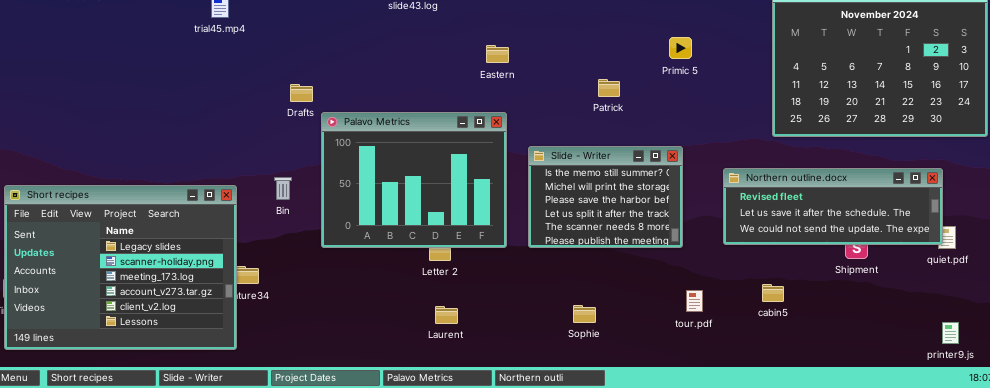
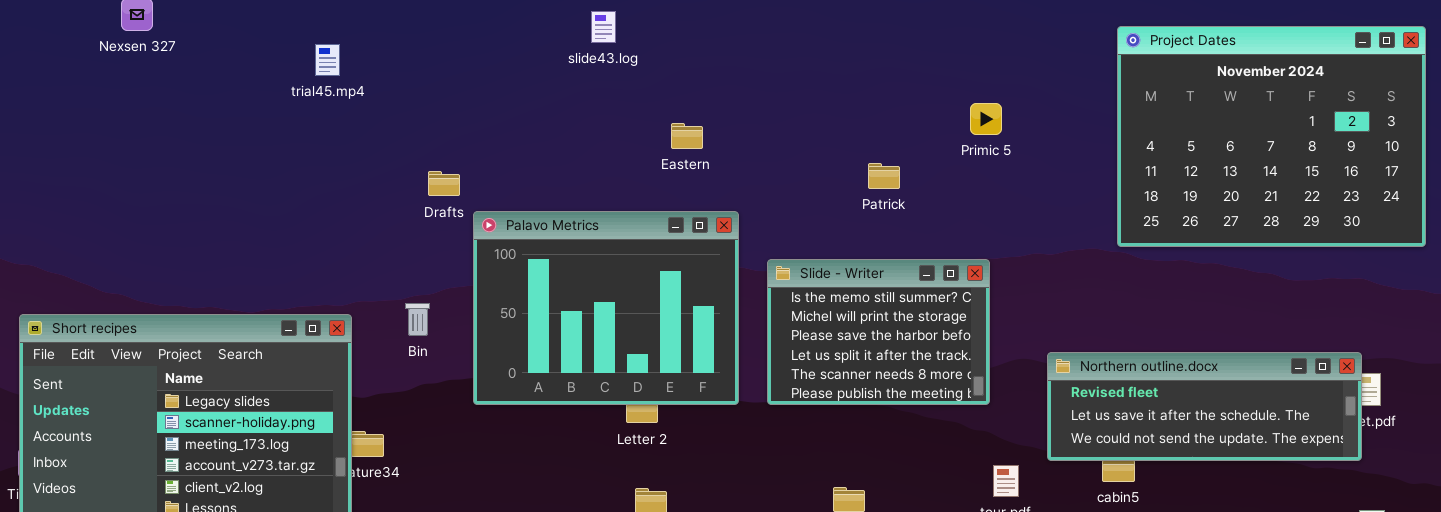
Eastern: [486,45,509,63] -> [671,123,703,149], moved
Northern outline.docx: [723,168,943,245] -> [1047,352,1362,461], moved

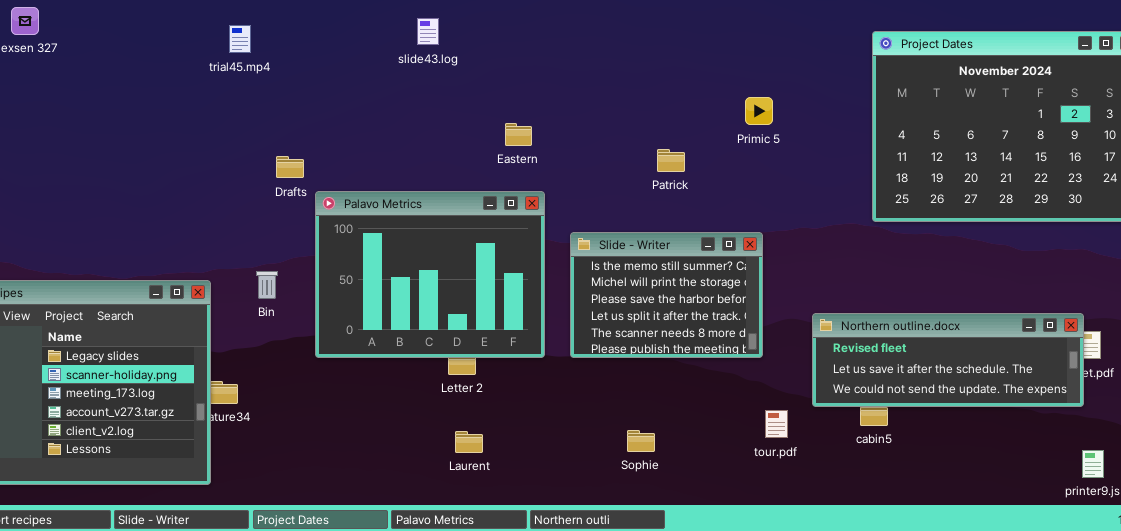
trial45.mp4: [315,44,340,76] -> [229,25,251,53], moved
Eastern: [671,123,703,149] -> [505,123,532,146], moved

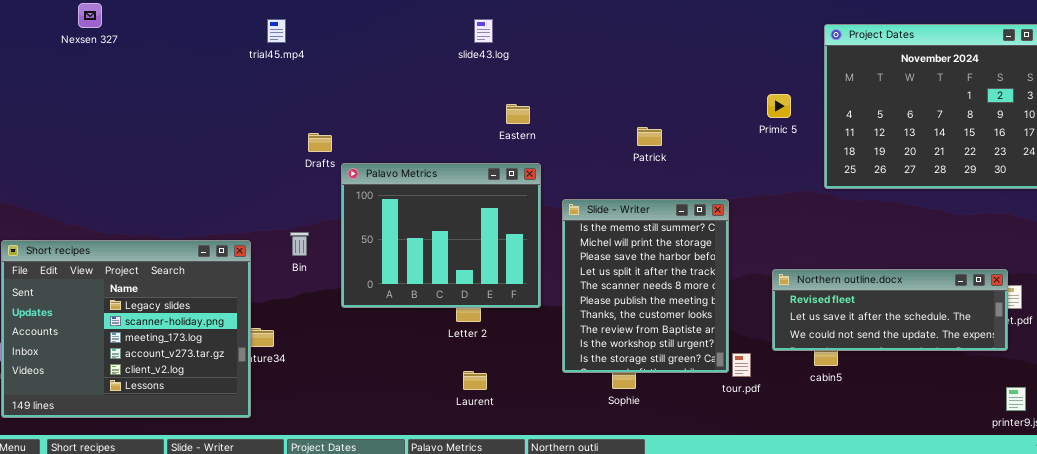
slide43.log: [417,18,439,45] -> [474,19,493,43], moved
Primic 5: [745,97,773,125] -> [767,94,791,118], moved
Slide - Writer: [570,232,763,358] -> [562,199,729,373], resized

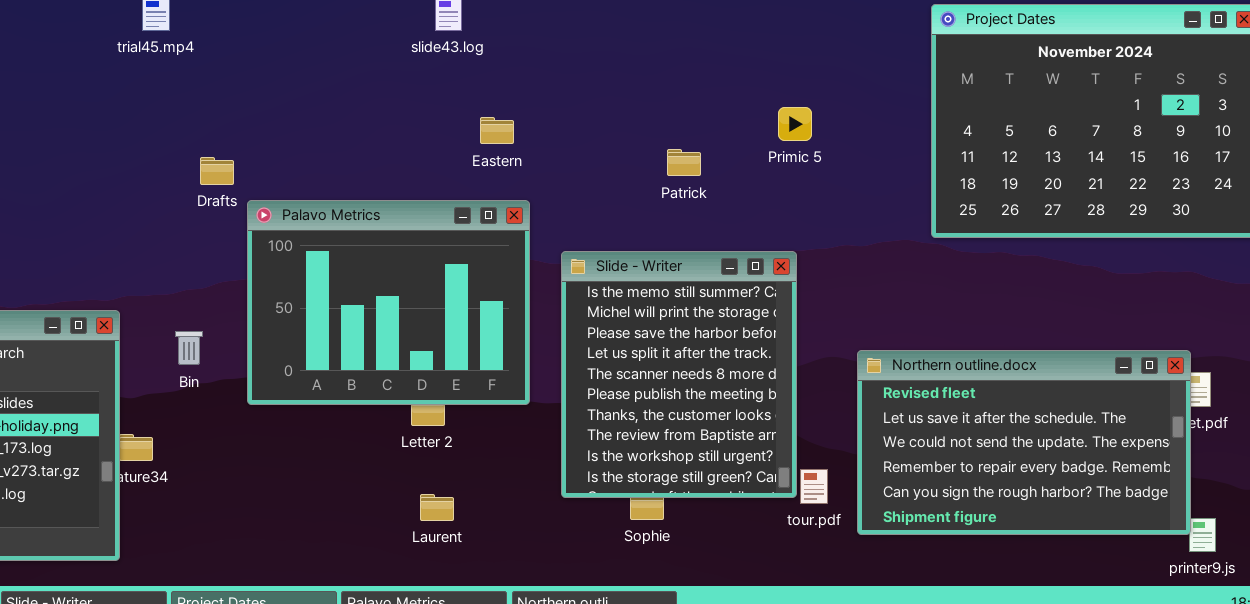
Primic 5: [767,94,791,118] -> [778,107,812,141], moved
Bin: [290,232,309,256] -> [175,331,203,365], moved
Northern outline.docx: [772,269,1008,351] -> [857,350,1191,535], resized

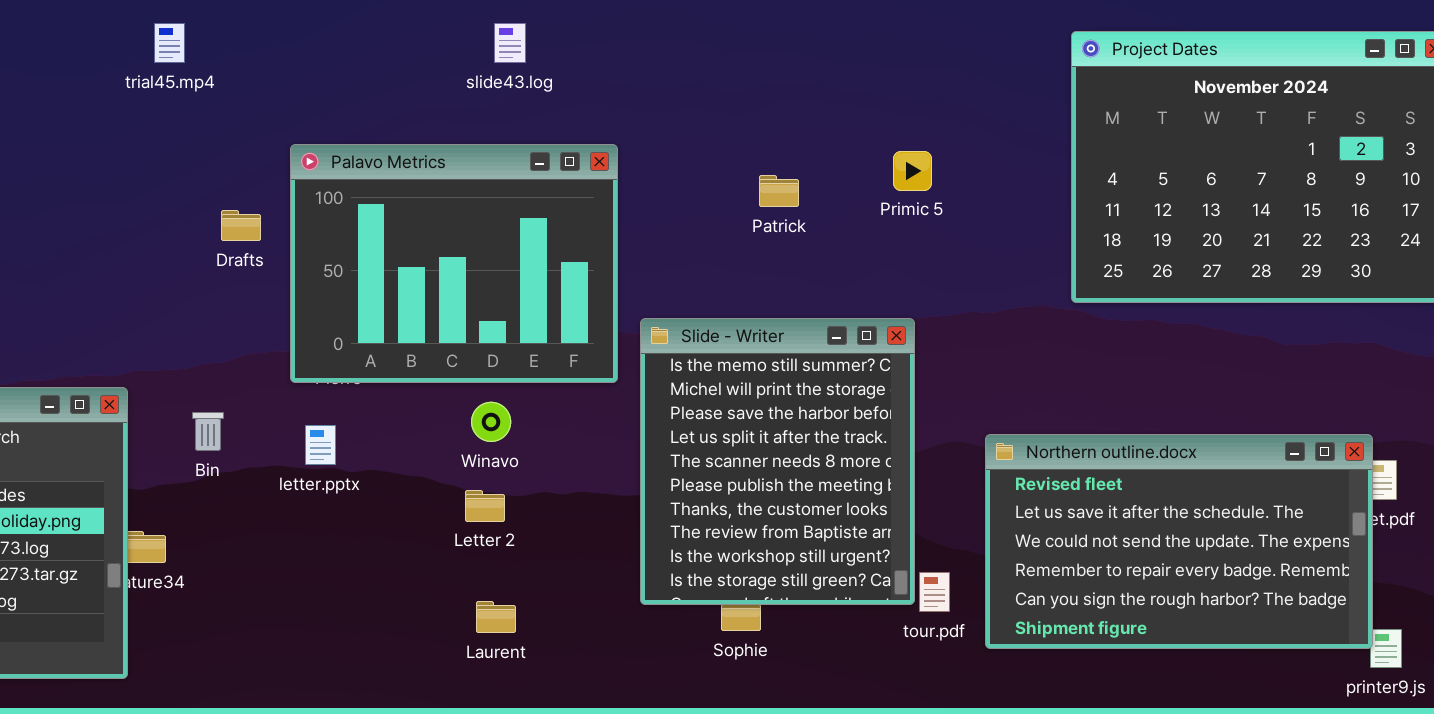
Patrick: [667,149,701,176] -> [759,175,799,207], moved
Palavo Metrics: [247,200,530,405] -> [290,144,618,383], moved

